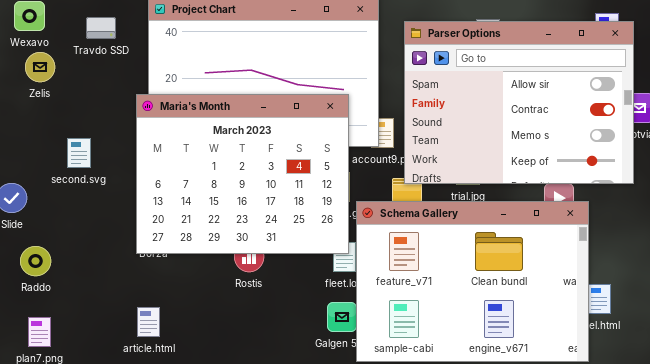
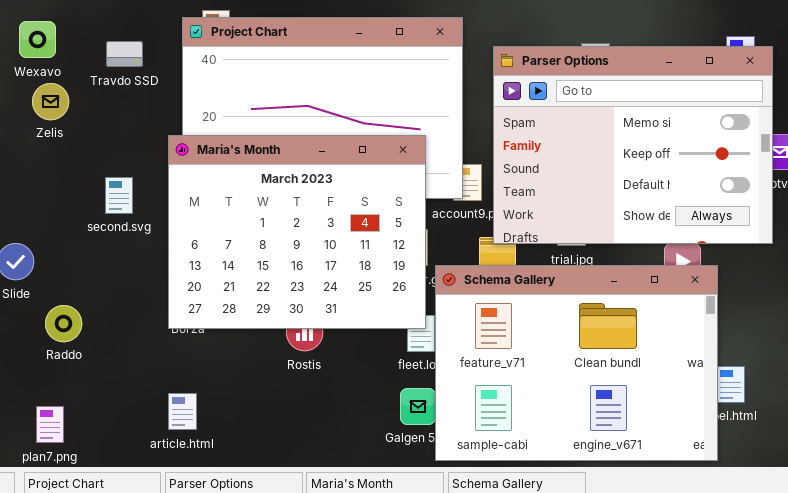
Parser Options: [404,21,634,184] -> [493,46,773,244], scrolled down 2 rows
second.svg: [67,138,91,168] -> [105,177,133,214], moved
Raddo: [20,246,51,276] -> [45,305,82,342], moved

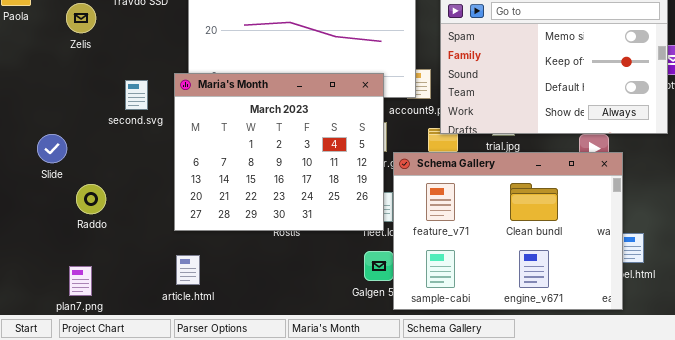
Maria's Month: [168,135,426,329] -> [174,73,384,231], moved

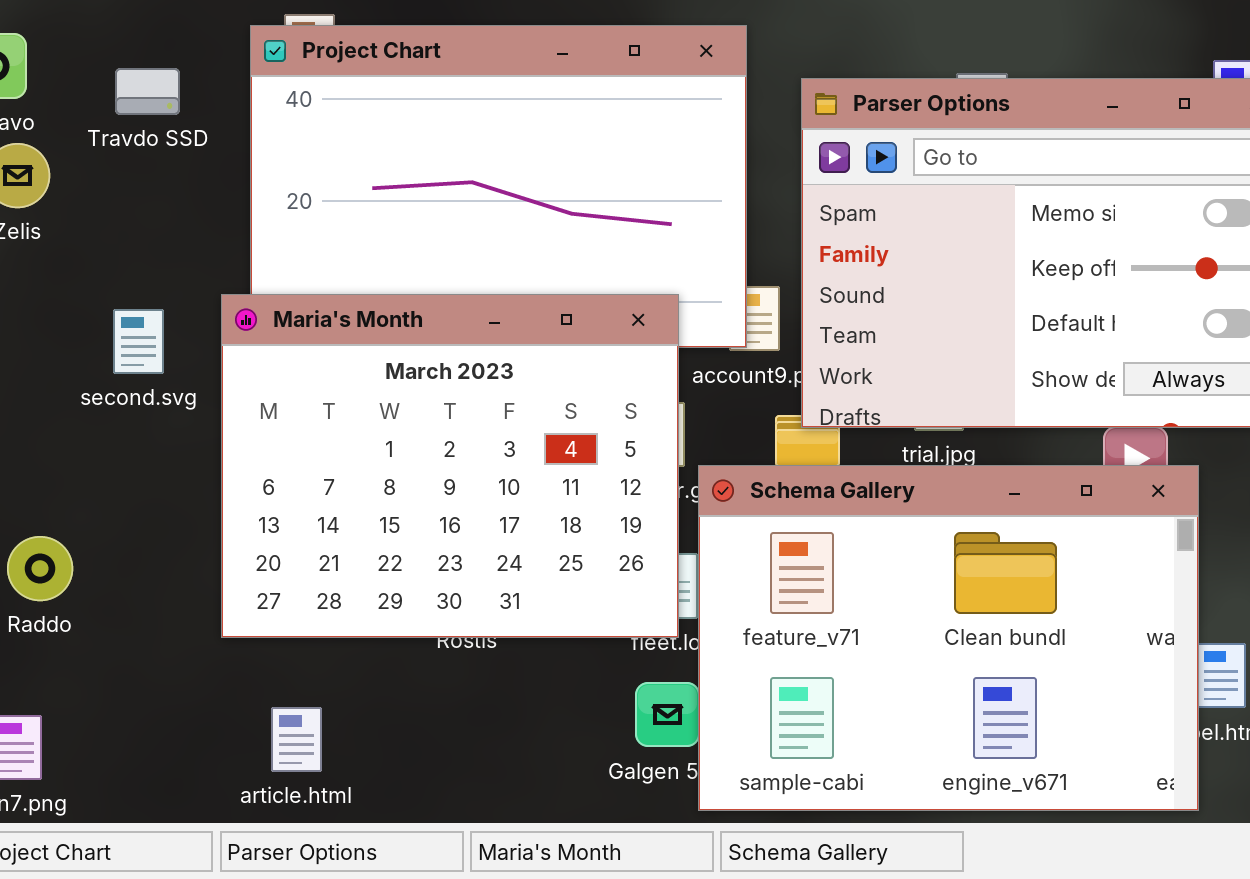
article.html: [176,255,200,285] -> [271,707,322,772], moved

